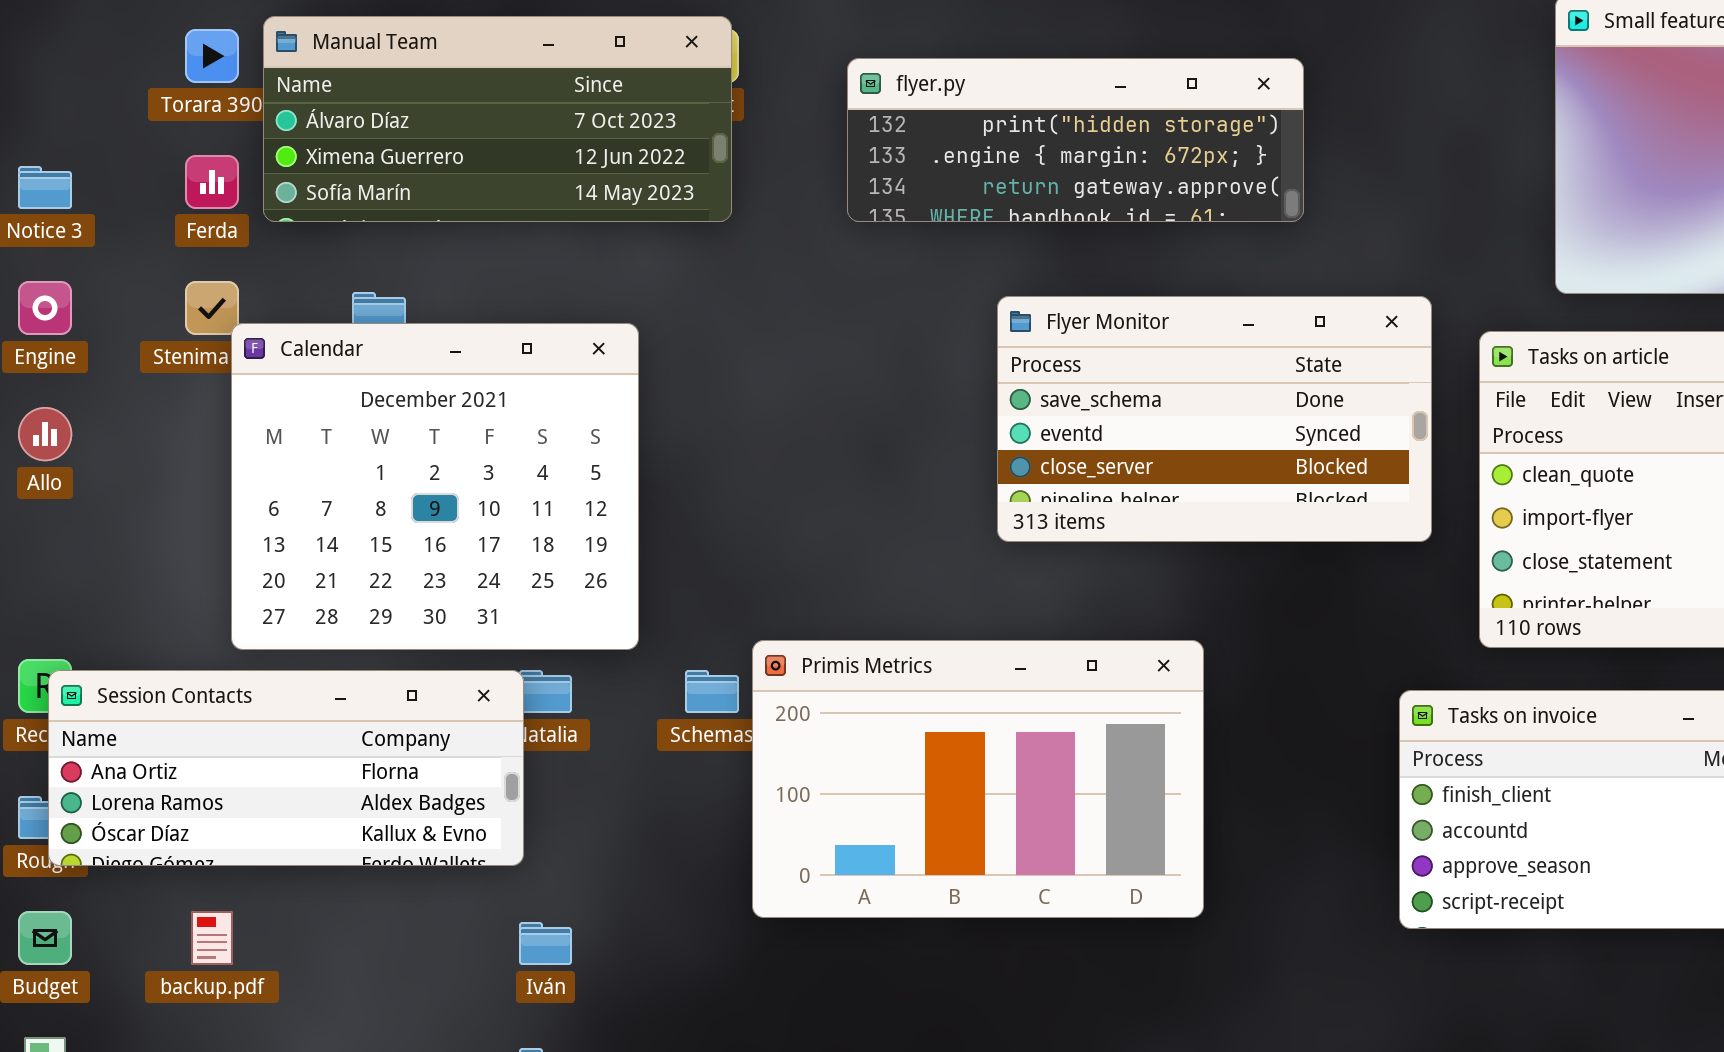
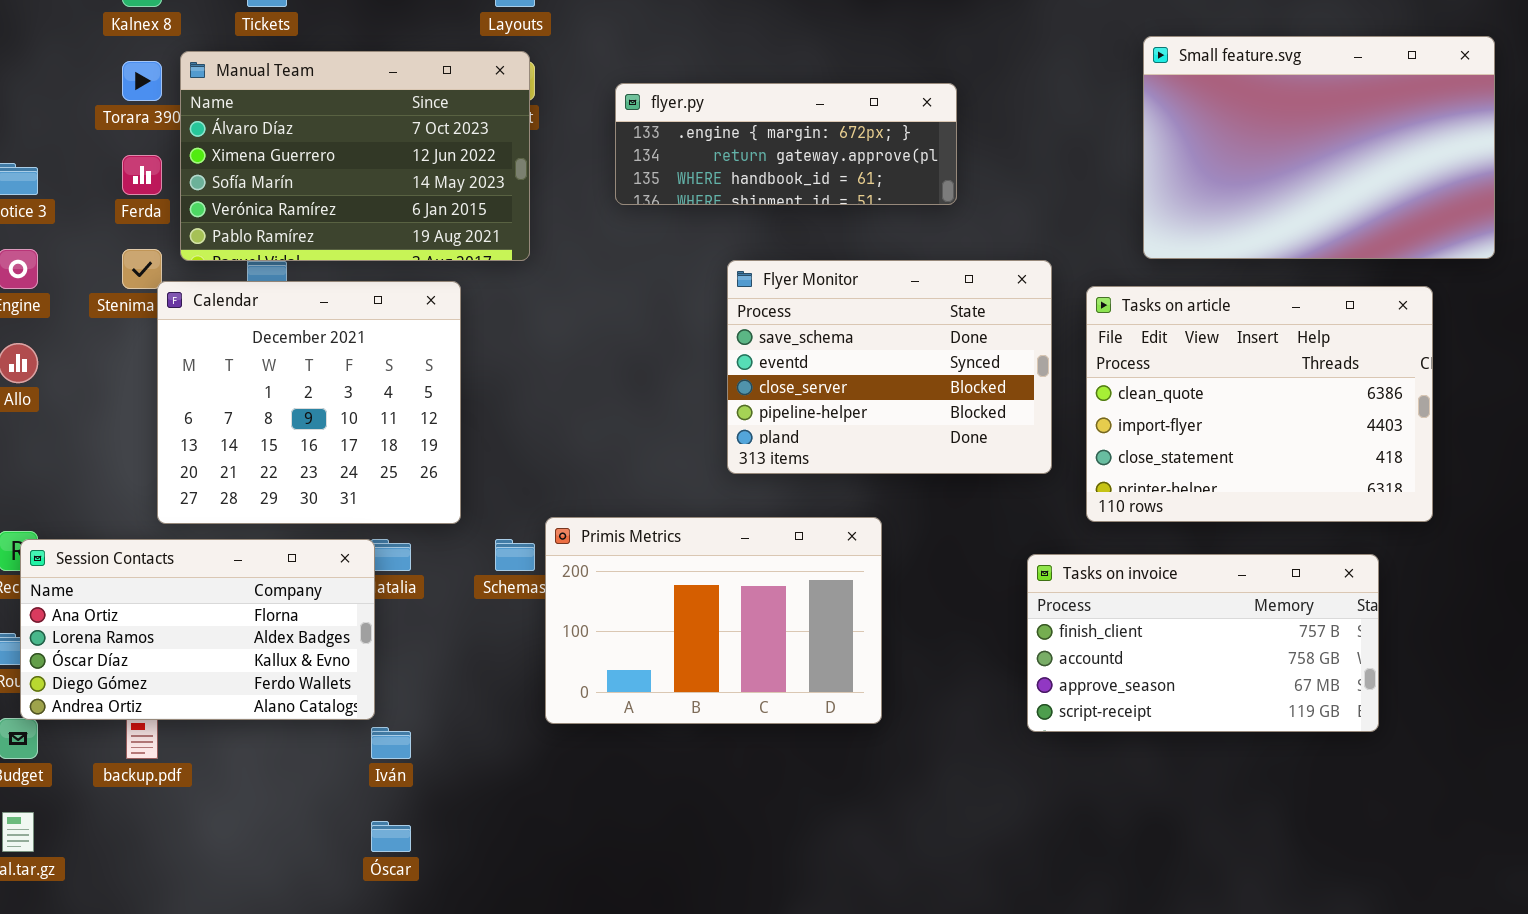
Manual Team: [263,16,732,222] -> [180,51,530,261], resized
flyer.py: [847,58,1304,222] -> [615,83,957,205], scrolled down 1 row
Flyer Monitor: [997,296,1432,542] -> [727,260,1052,474], resized
Session Contacts: [48,670,524,866] -> [20,539,375,720], resized

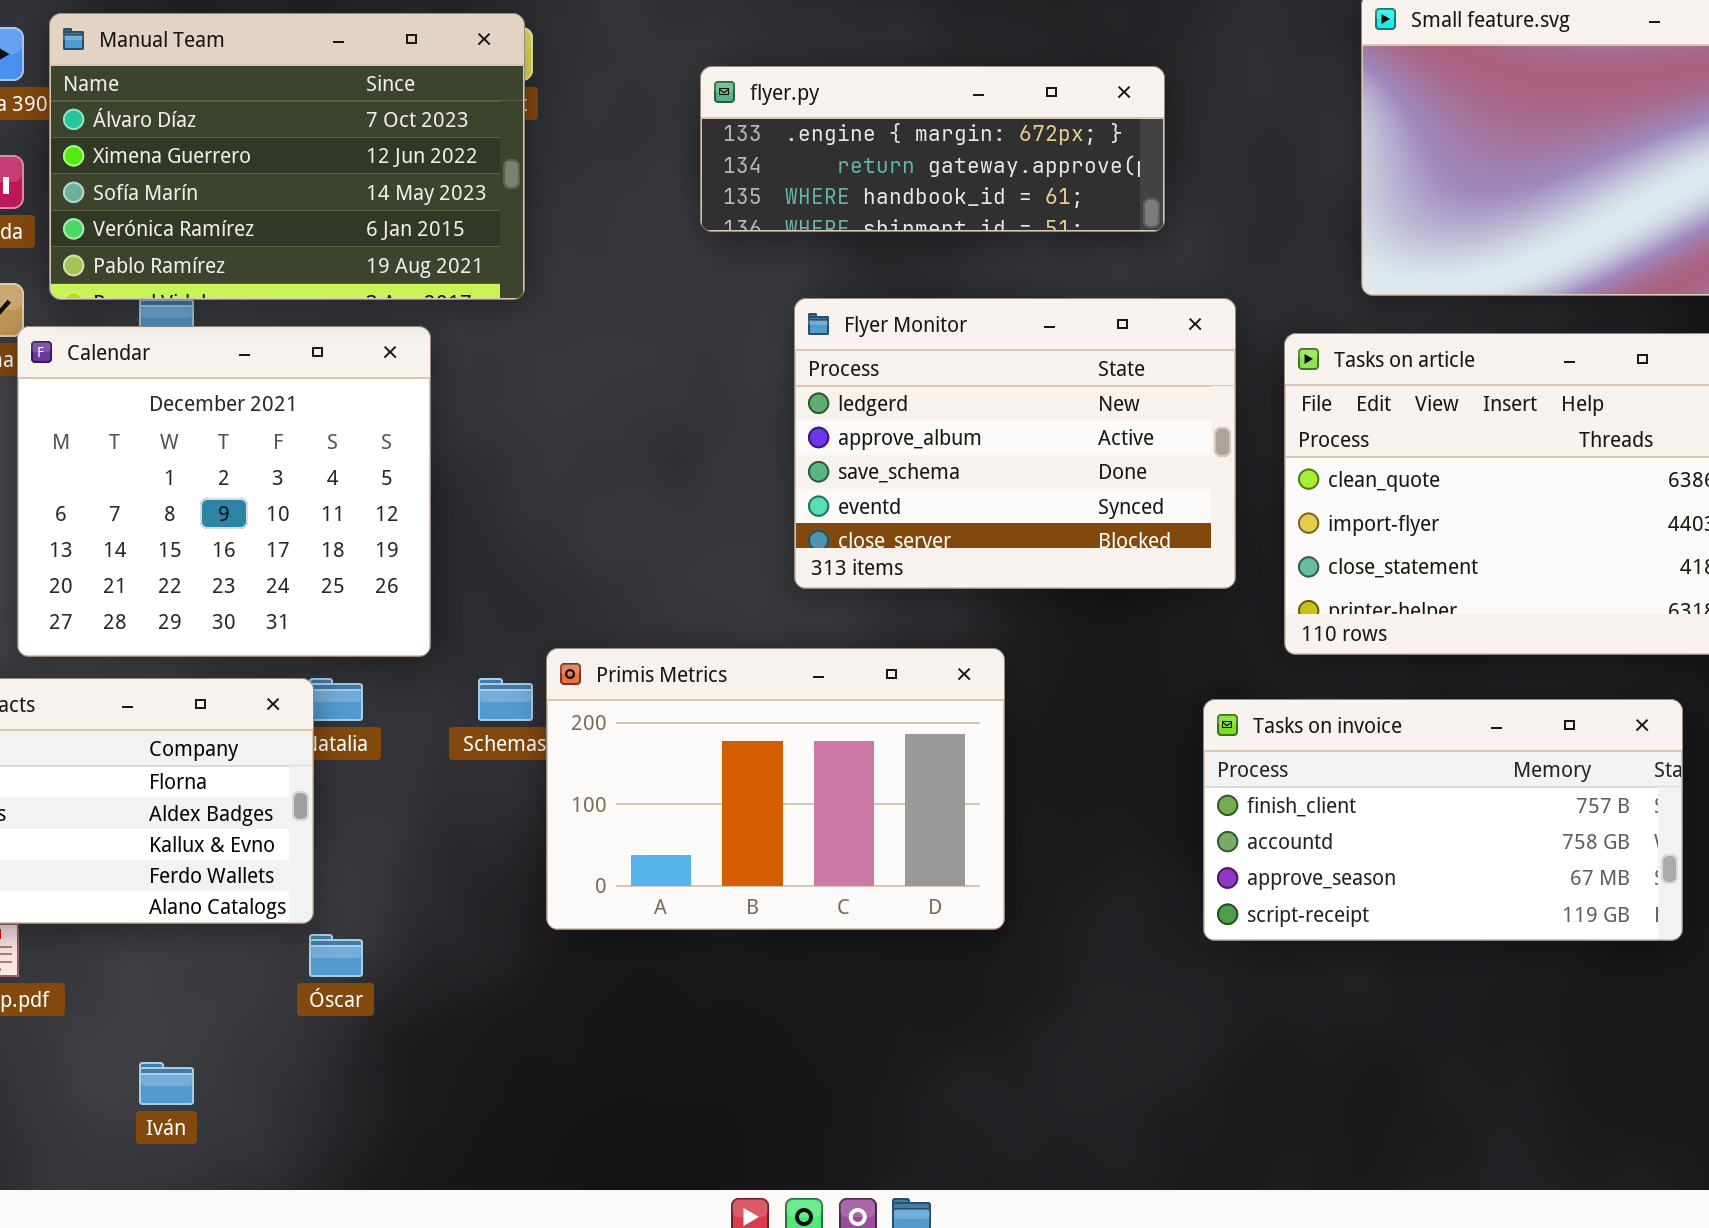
flyer.py: [615,83,957,205] -> [700,66,1165,232], moved
Flyer Monitor: [727,260,1052,474] -> [794,298,1236,589], scrolled up 2 rows
Iván: [371,727,411,759] -> [139,1062,194,1105], moved
Óscar: [371,821,411,852] -> [309,934,363,977], moved

